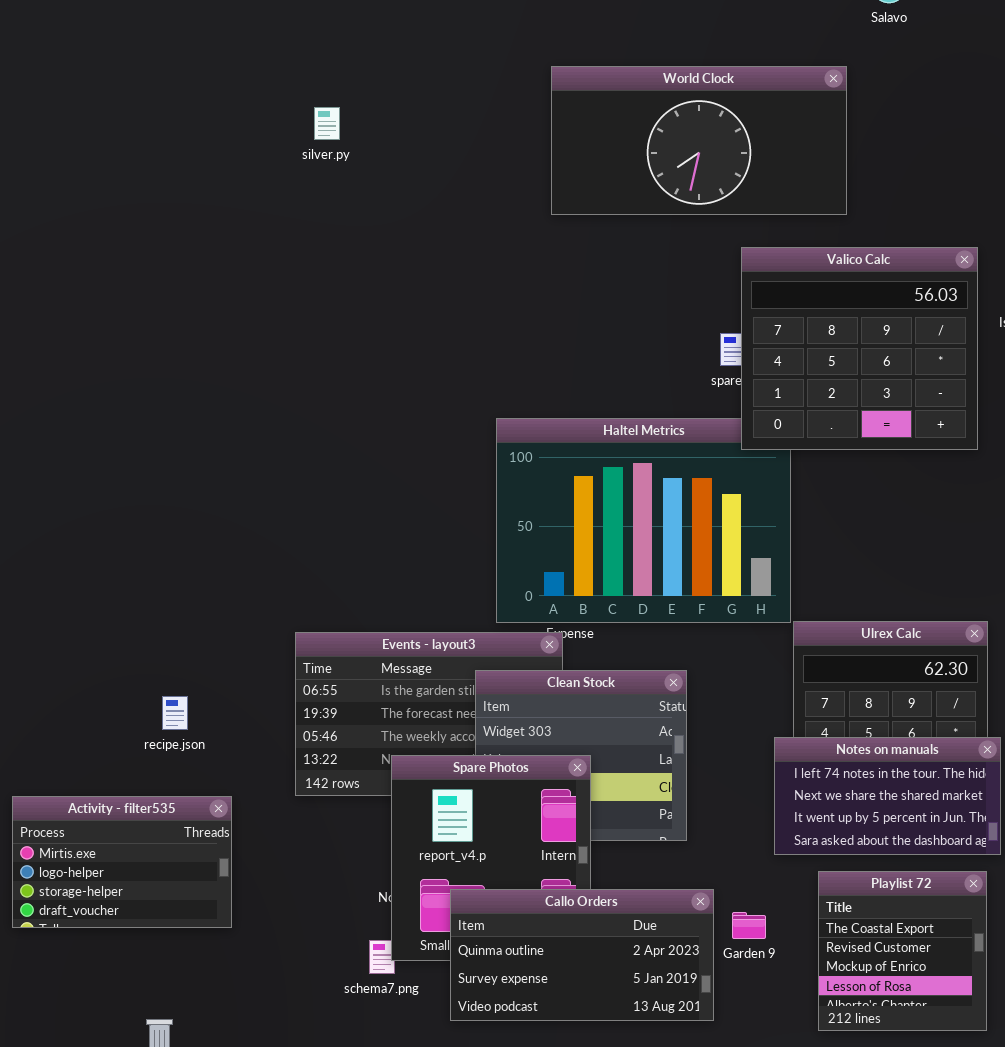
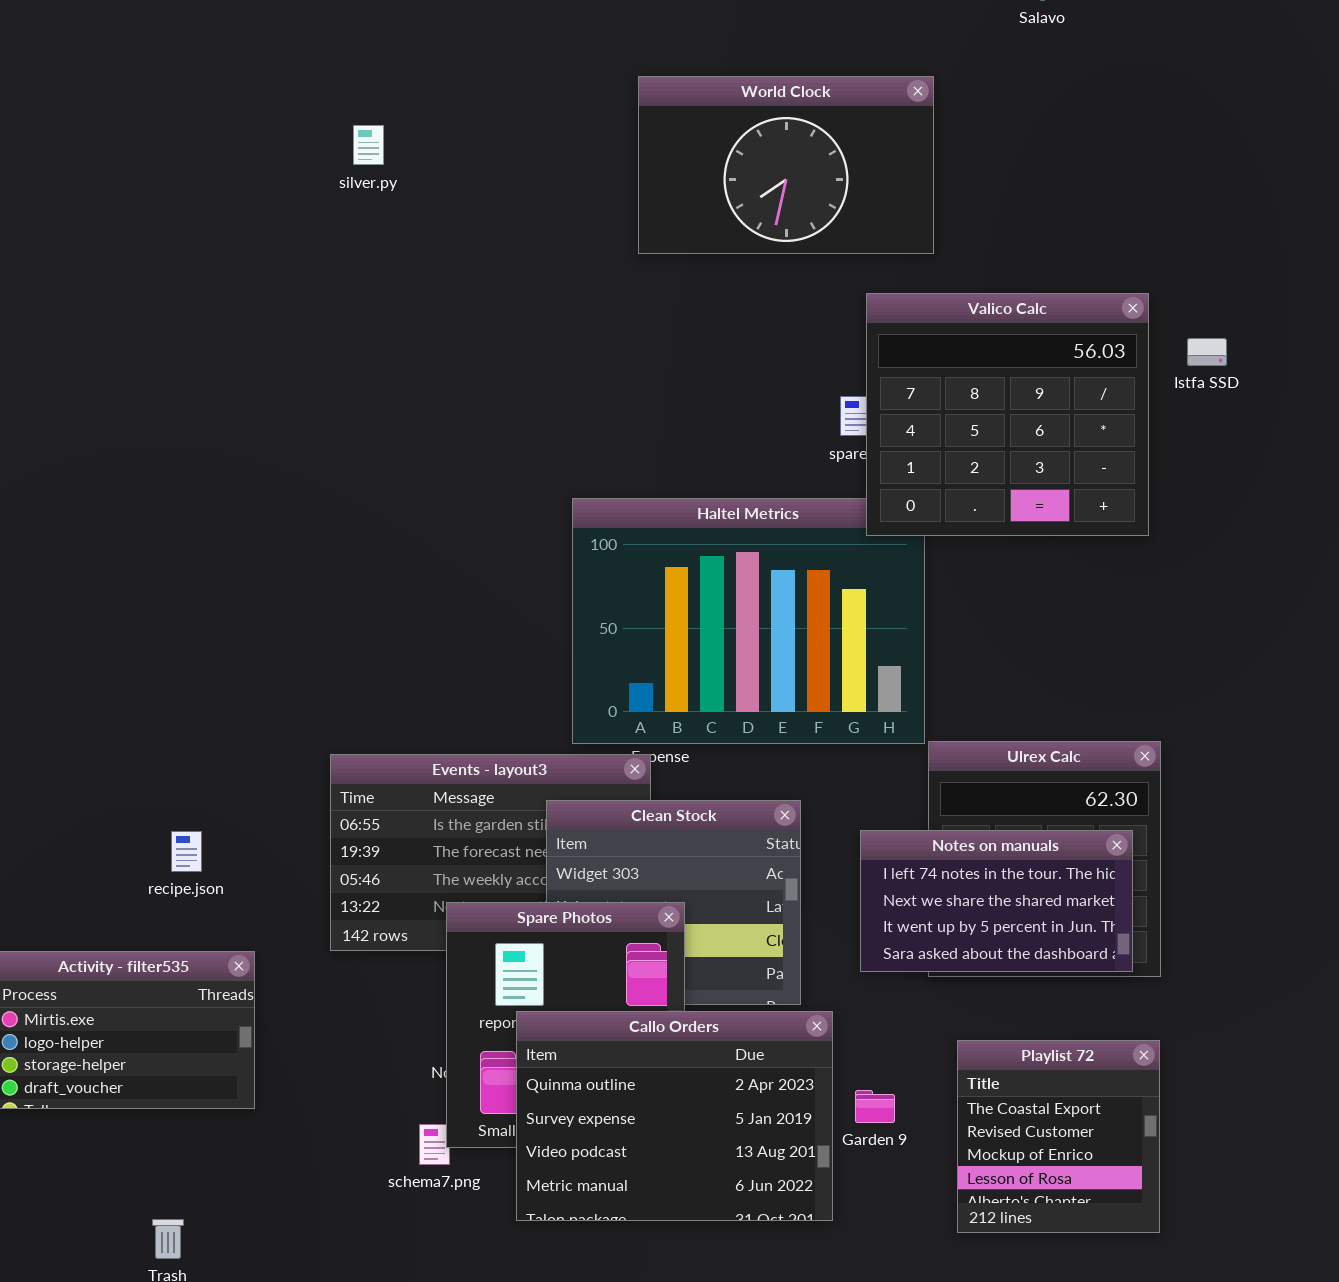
World Clock: [551,66,847,215] -> [638,76,934,254], resized
Notes on manuals: [774,737,1001,855] -> [860,830,1133,972], moved
Callo Orders: [450,889,714,1021] -> [516,1011,833,1221], resized

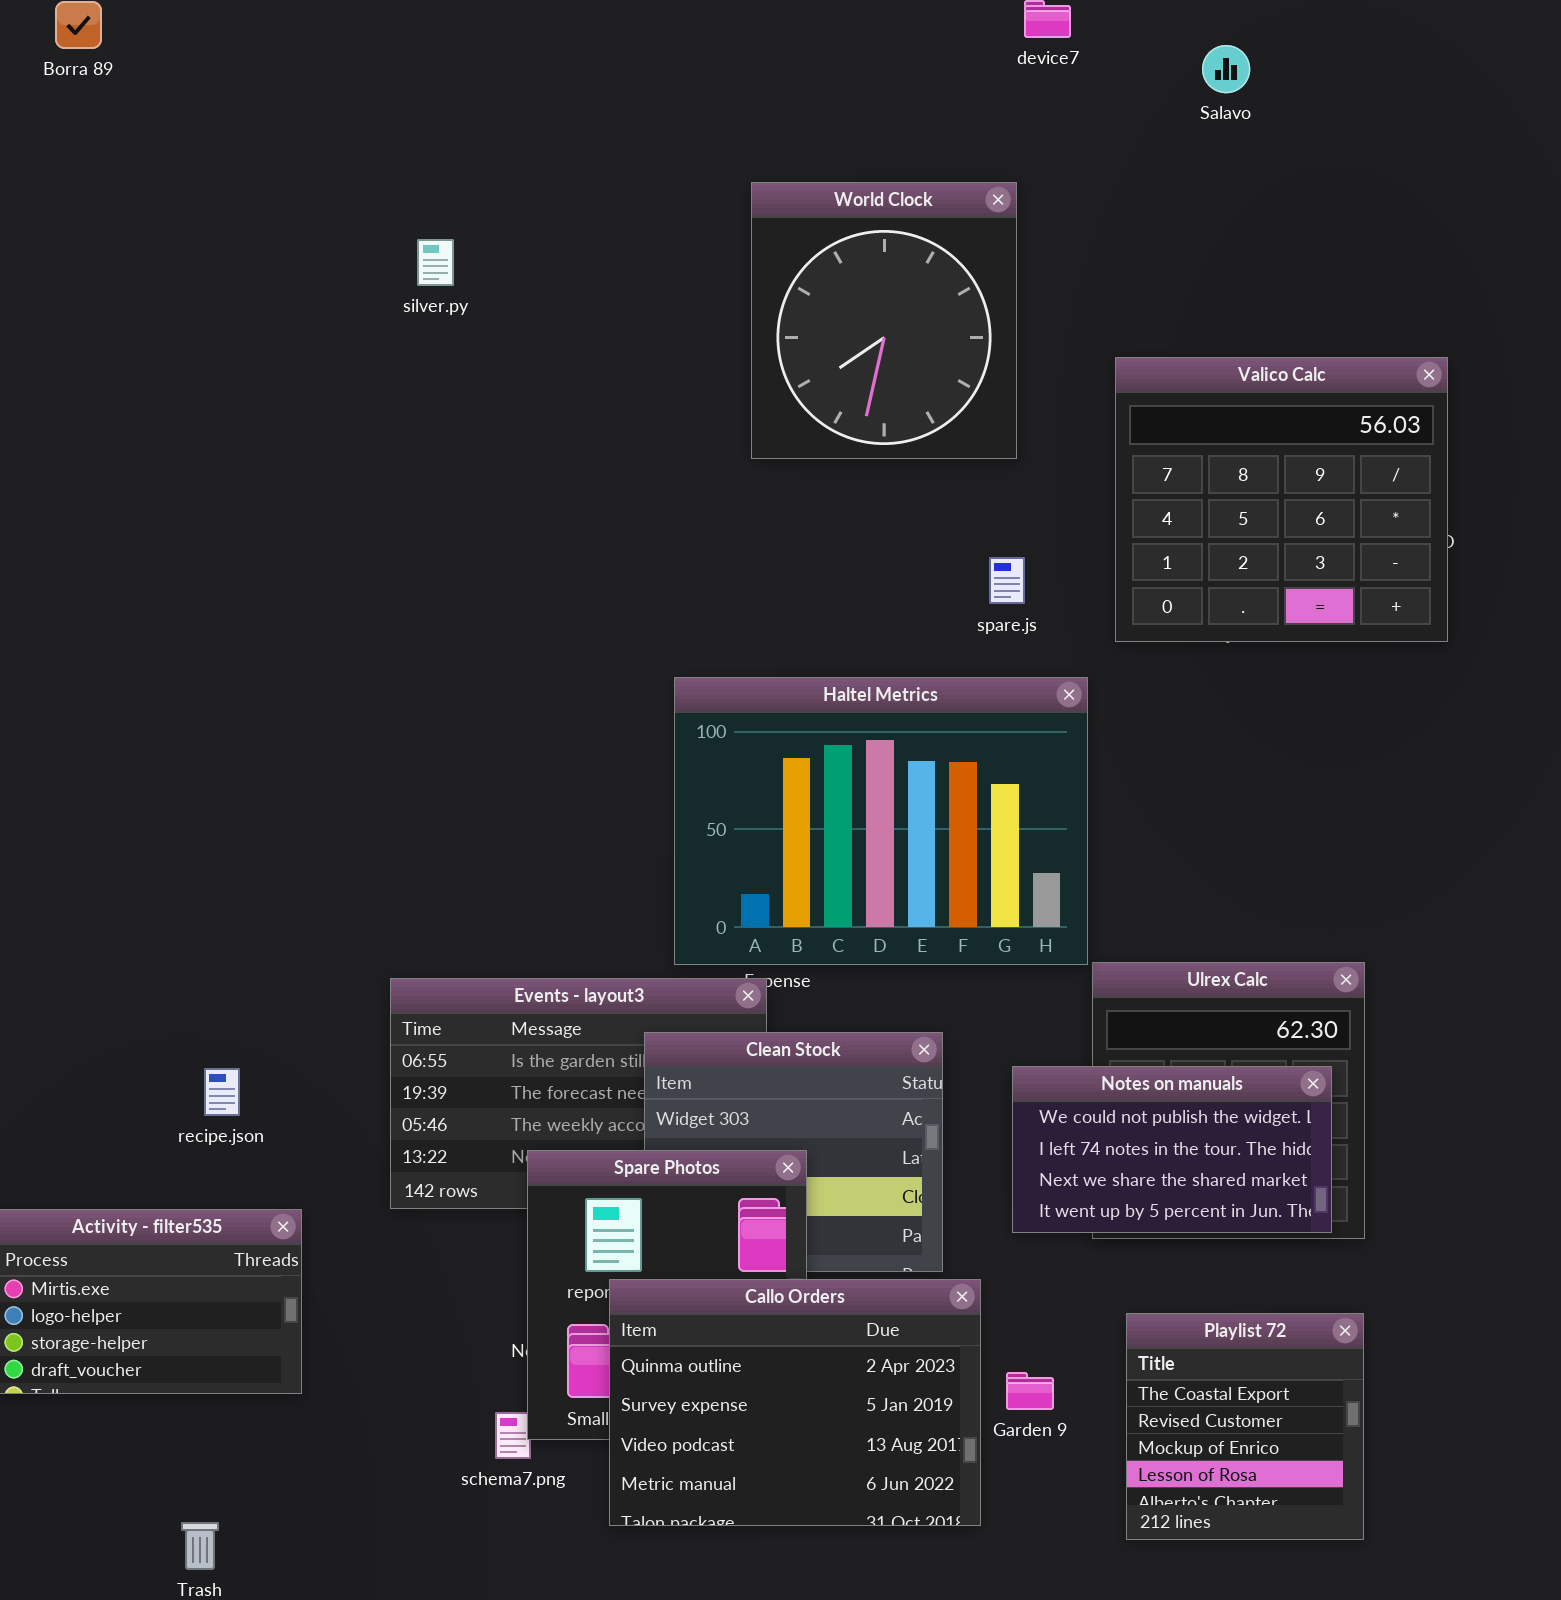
World Clock: [638,76,934,254] -> [751,182,1017,459], resized
Valico Calc: [866,293,1149,536] -> [1115,357,1448,642], moved
Notes on manuals: [860,830,1133,972] -> [1012,1066,1332,1233], scrolled up 1 row

